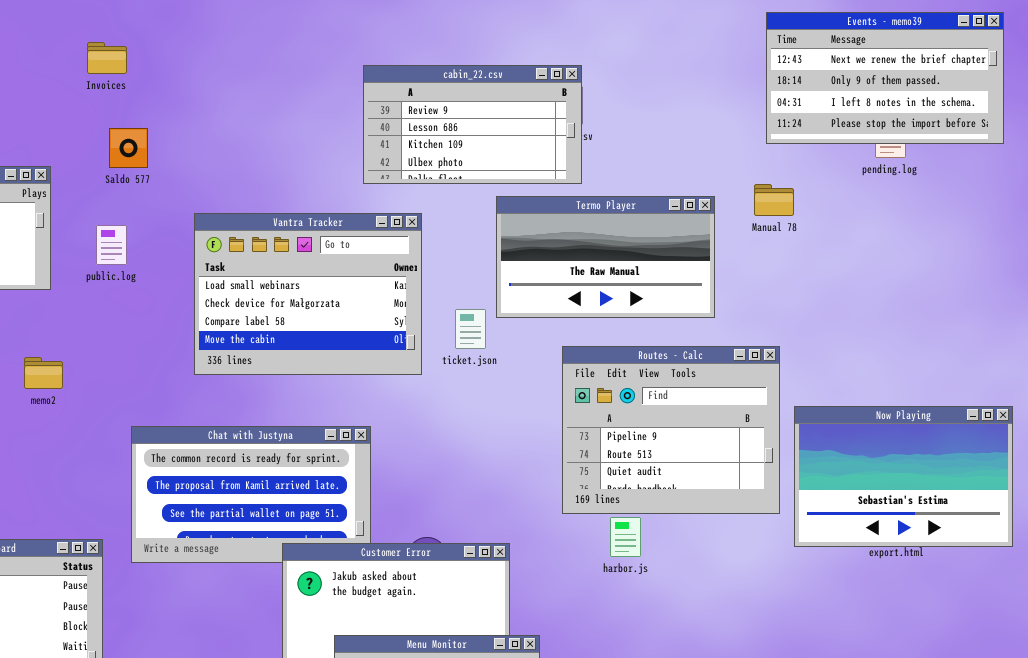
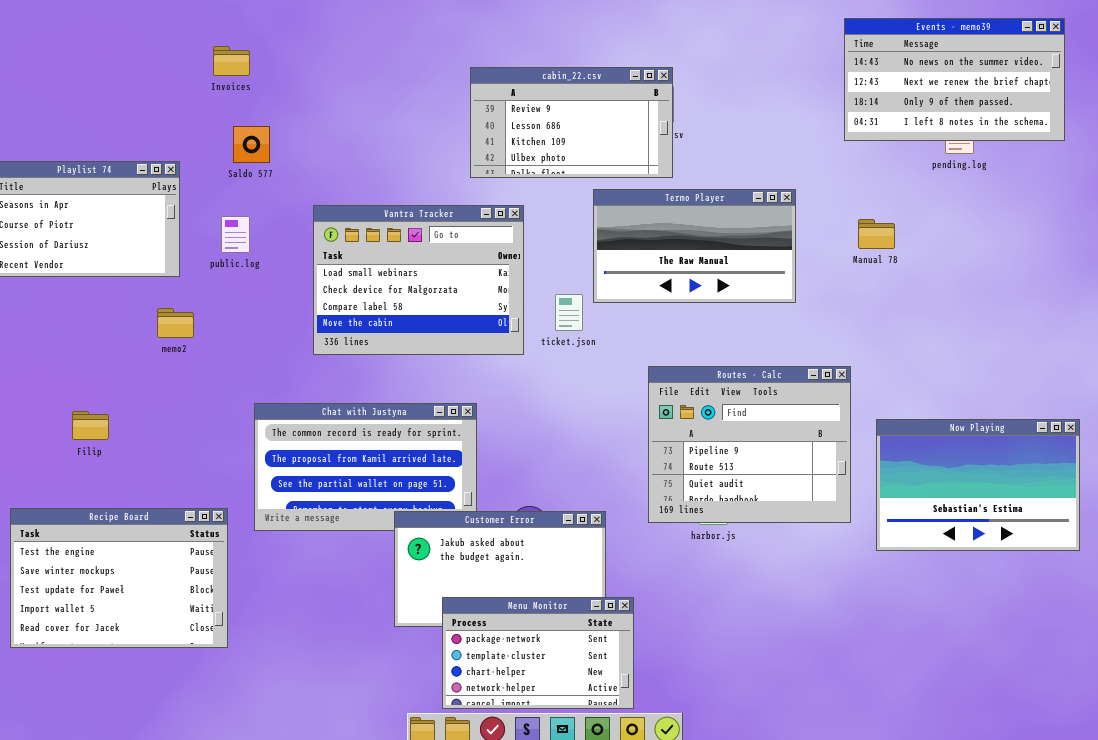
Events - memo39: [766,12,1004,144] -> [844,18,1065,141], scrolled up 1 row
Manual 78: [754,184,794,216] -> [858,219,895,249], moved
Routes - Calc: [562,346,780,514] -> [648,366,851,523], moved
memo2: [24,357,63,389] -> [157,308,194,338], moved
Now Playing: [794,406,1013,547] -> [876,419,1080,551], moved

